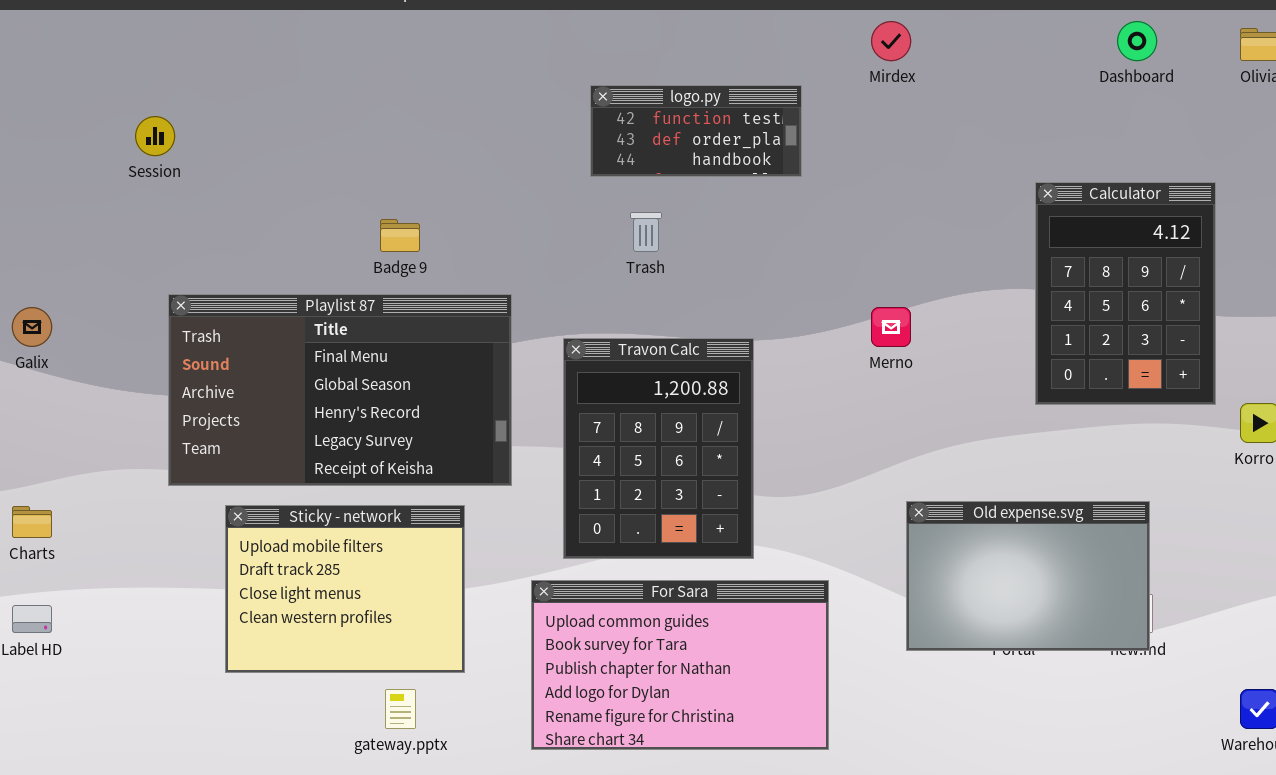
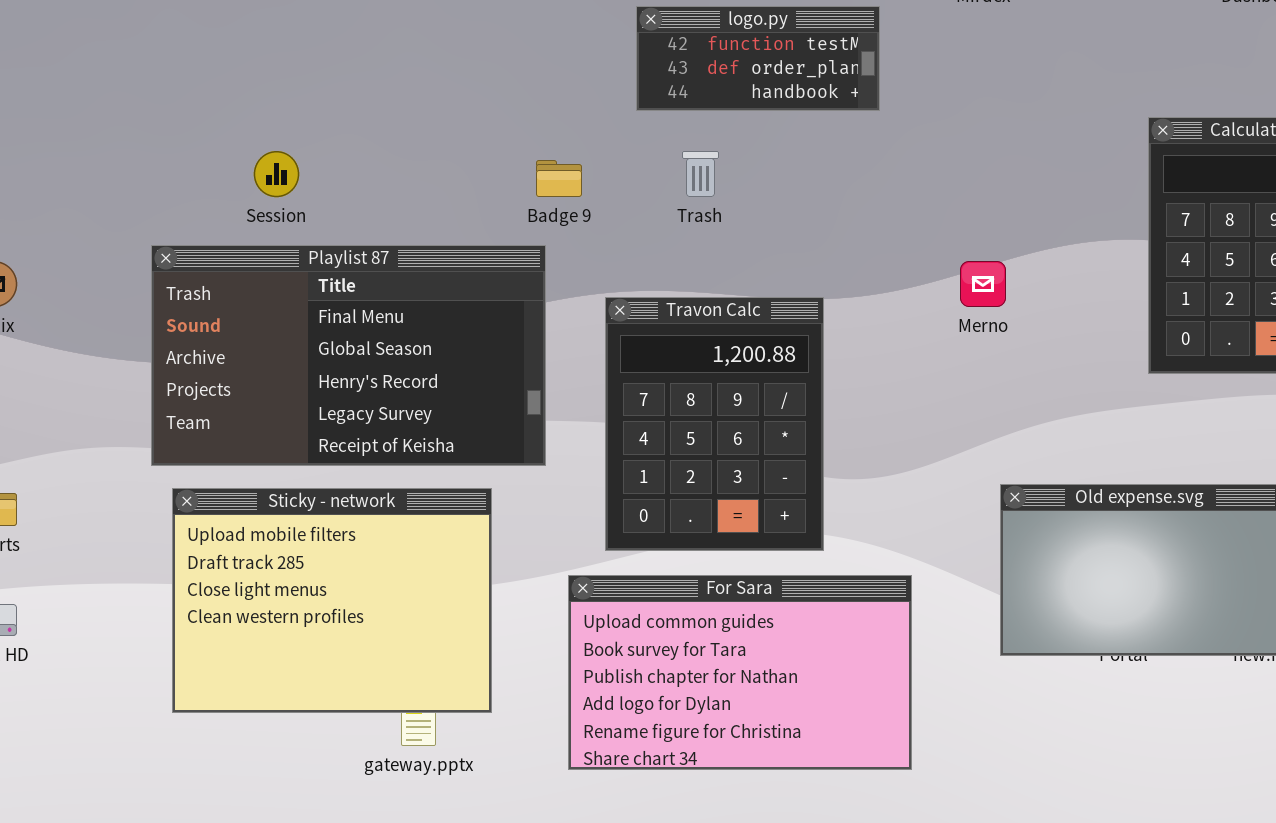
Session: [135,116,175,156] -> [254,151,299,197], moved
Badge 9: [380,219,420,252] -> [536,160,582,197], moved
Sticky - network: [225,505,465,673] -> [172,488,492,713], resized

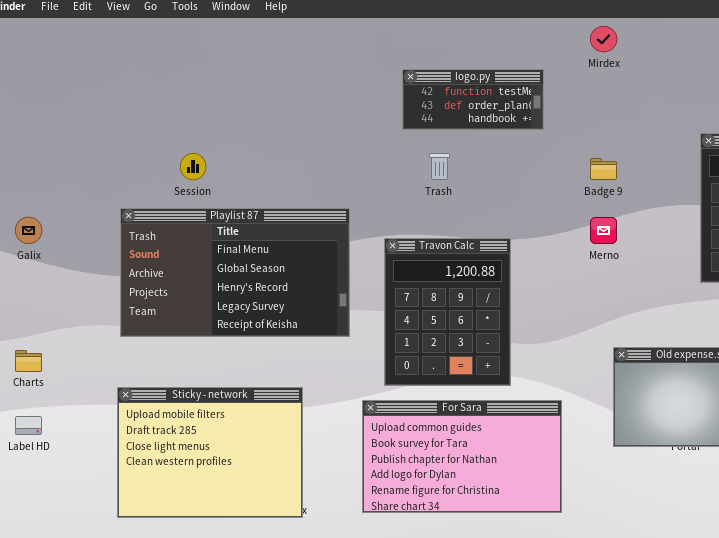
Badge 9: [536,160,582,197] -> [590,158,617,180], moved
Sticky - network: [172,488,492,713] -> [117,387,303,518], moved

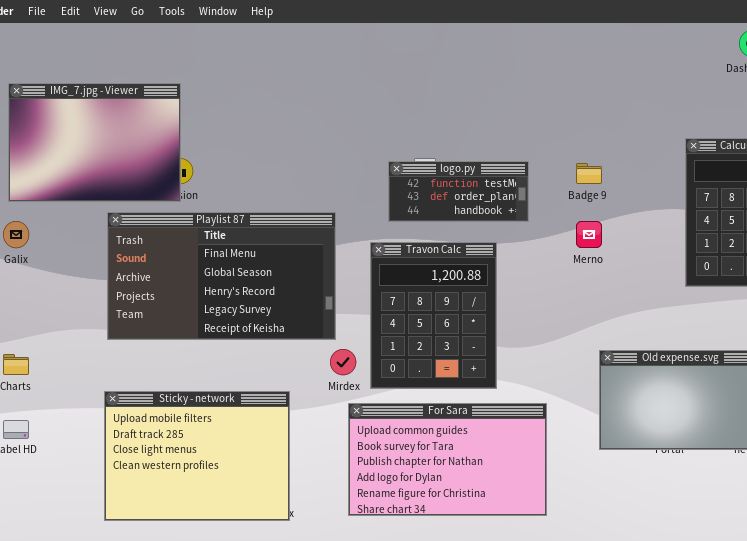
Mirdex: [590,26,617,52] -> [330,349,356,375], moved
logo.py: [402,69,544,130] -> [388,161,529,222], moved
IMG_7.jpg - Viewer: none -> [8,83,181,202], opened

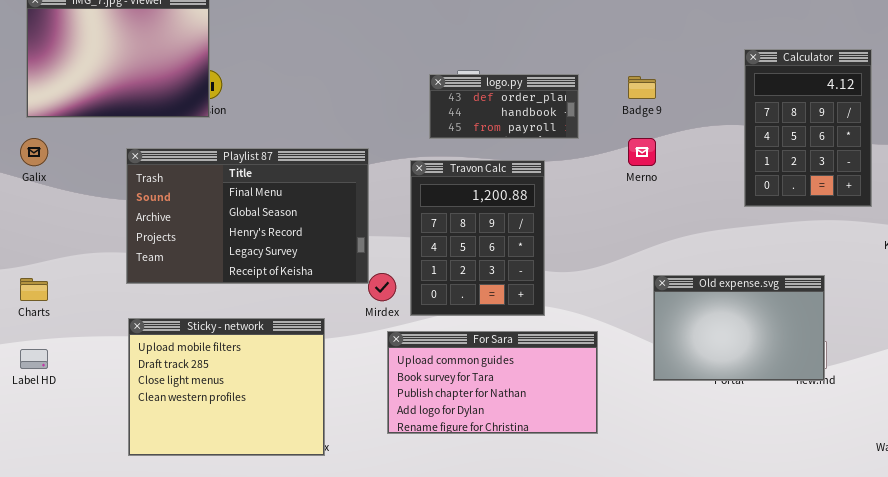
logo.py: [388,161,529,222] -> [429,74,579,139], scrolled down 1 row
Playlist 87: [107,212,336,340] -> [126,148,369,284], moved
For Sara: [348,403,547,516] -> [387,331,598,434], resized

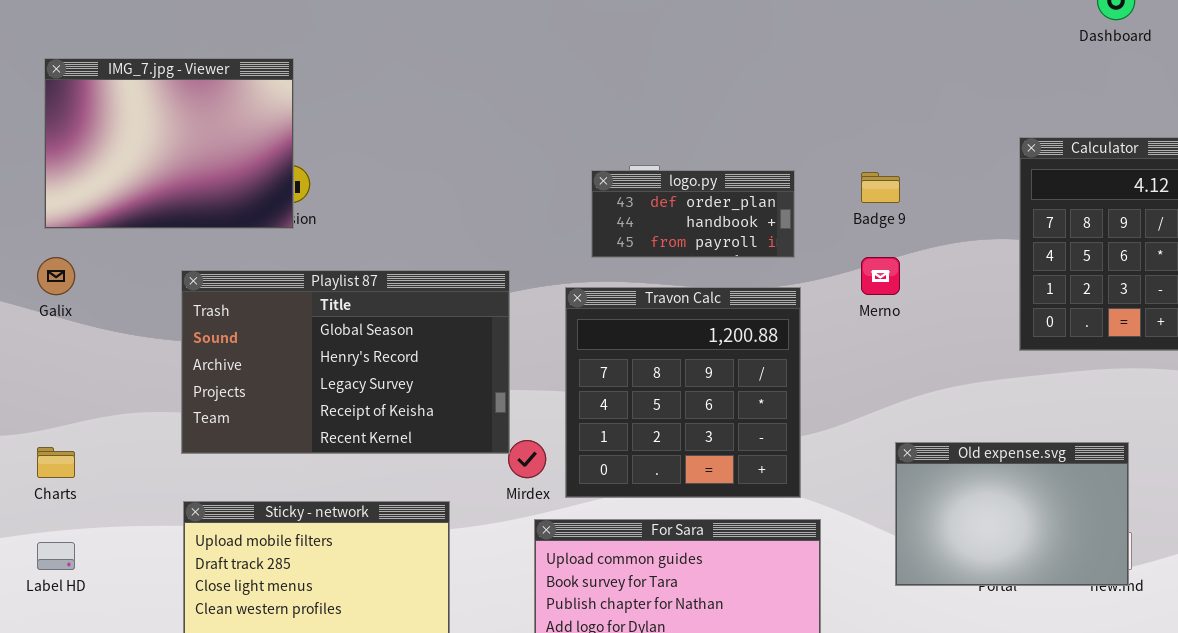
Playlist 87: [126,148,369,284] -> [181,270,510,454], scrolled down 1 row
Travon Calc: [410,160,545,316] -> [565,287,801,498], resized

